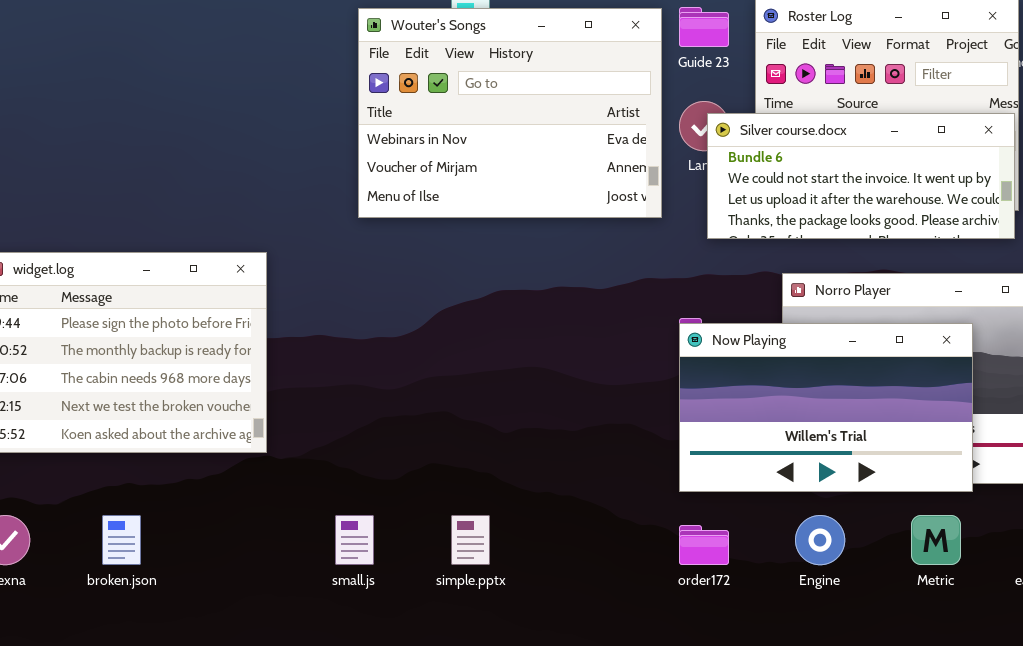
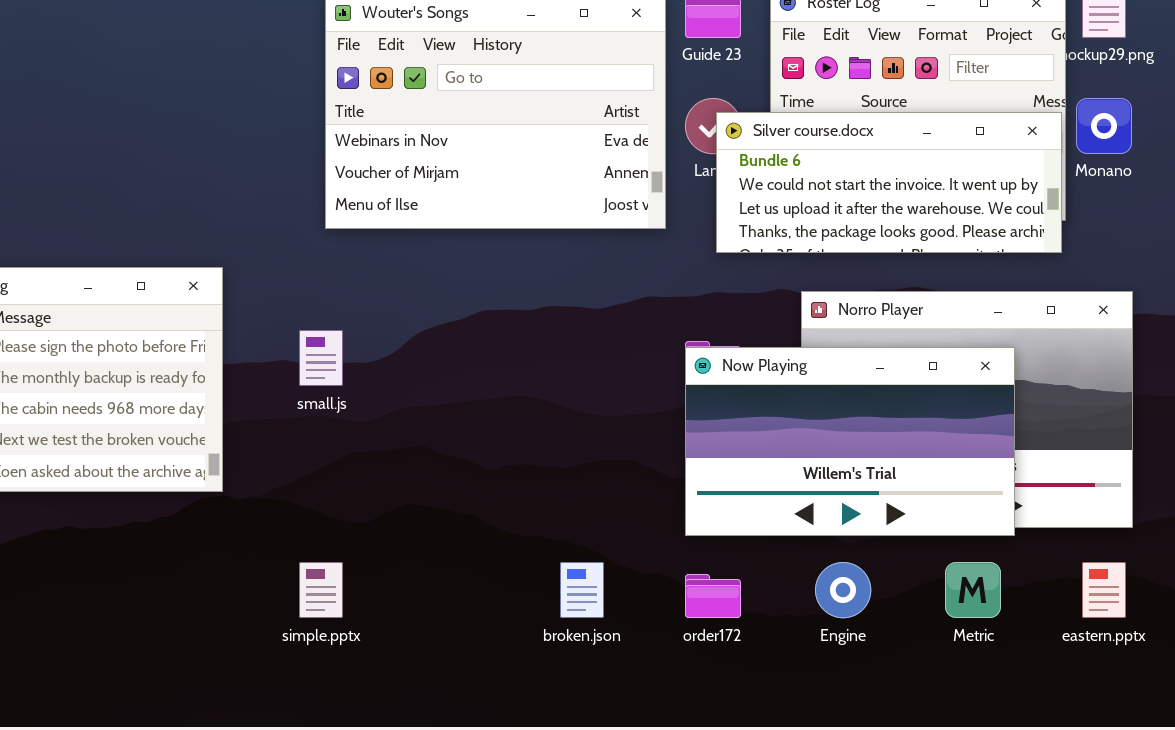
broken.json: [102,515,141,565] -> [560,562,604,618], moved
small.js: [335,515,374,565] -> [299,330,343,386], moved
simple.pptx: [451,515,490,565] -> [299,562,343,618], moved

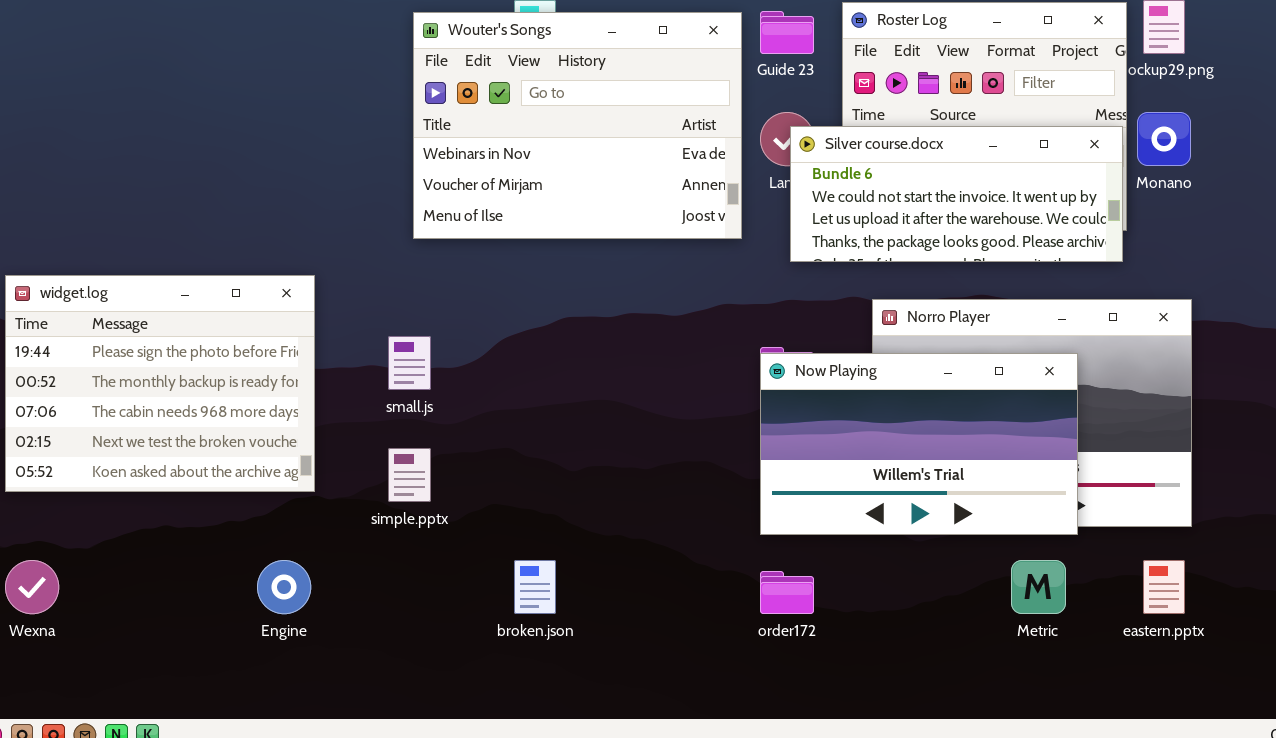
simple.pptx: [299,562,343,618] -> [388,448,431,502], moved
broken.json: [560,562,604,618] -> [514,560,556,614], moved
Engine: [815,562,871,618] -> [257,560,311,614], moved

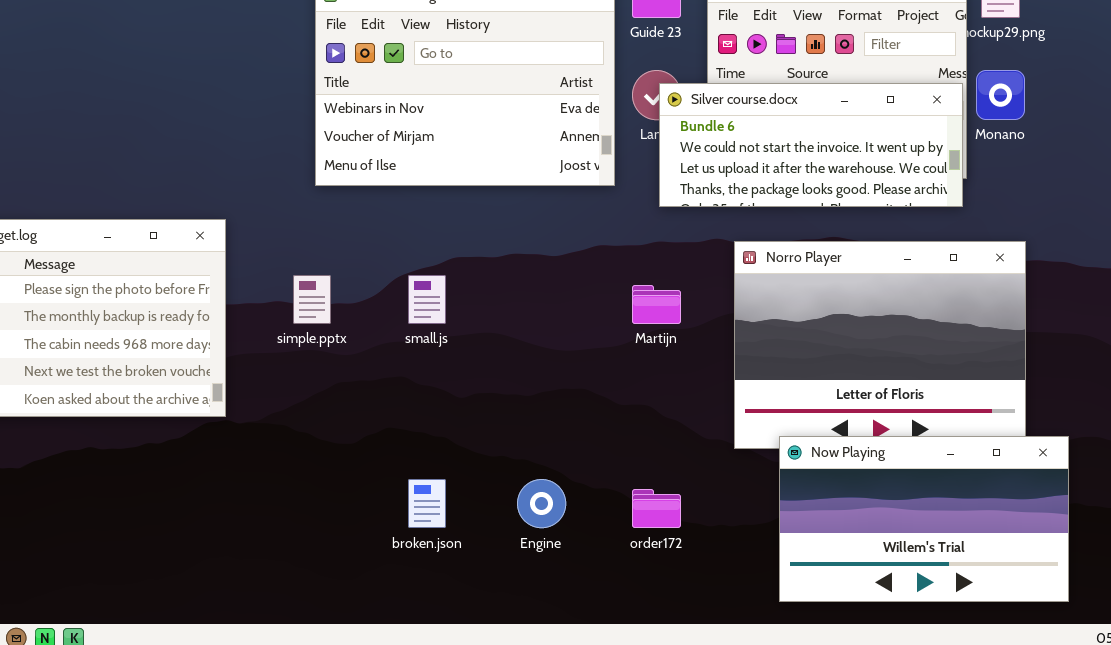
small.js: [388,336,431,390] -> [408,275,446,324], moved
Now Playing: [760,353,1078,535] -> [779,436,1069,602], moved
simple.pptx: [388,448,431,502] -> [293,275,331,324], moved
Engine: [257,560,311,614] -> [517,479,566,528], moved

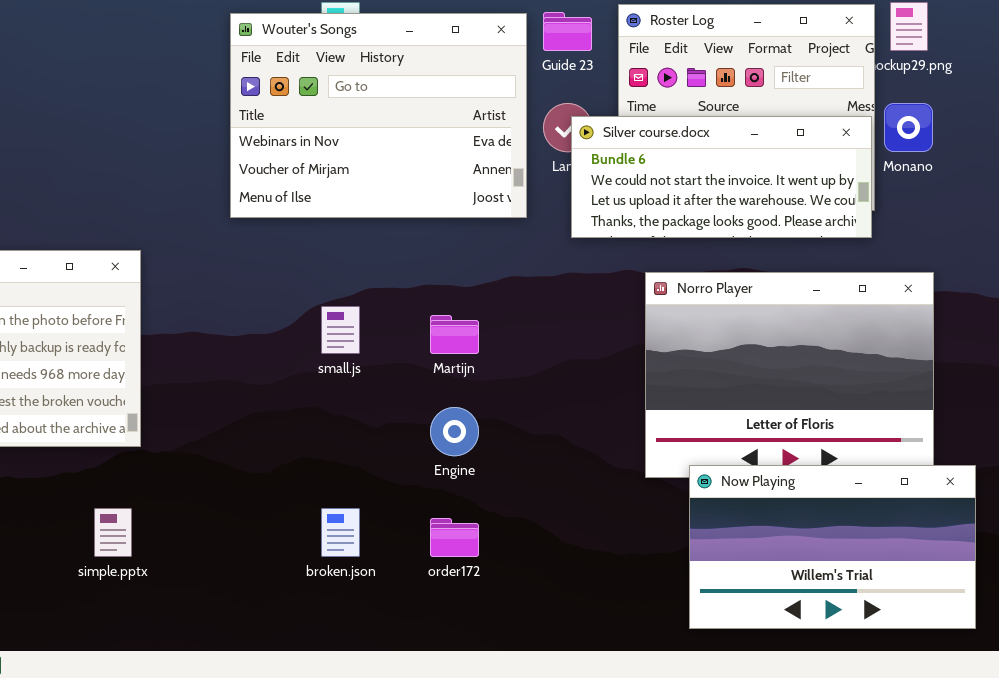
simple.pptx: [293,275,331,324] -> [94,508,132,557], moved
Martijn: [632,285,681,324] -> [430,315,479,354], moved
Engine: [517,479,566,528] -> [430,407,479,456], moved
order172: [632,489,681,528] -> [430,518,479,557], moved

